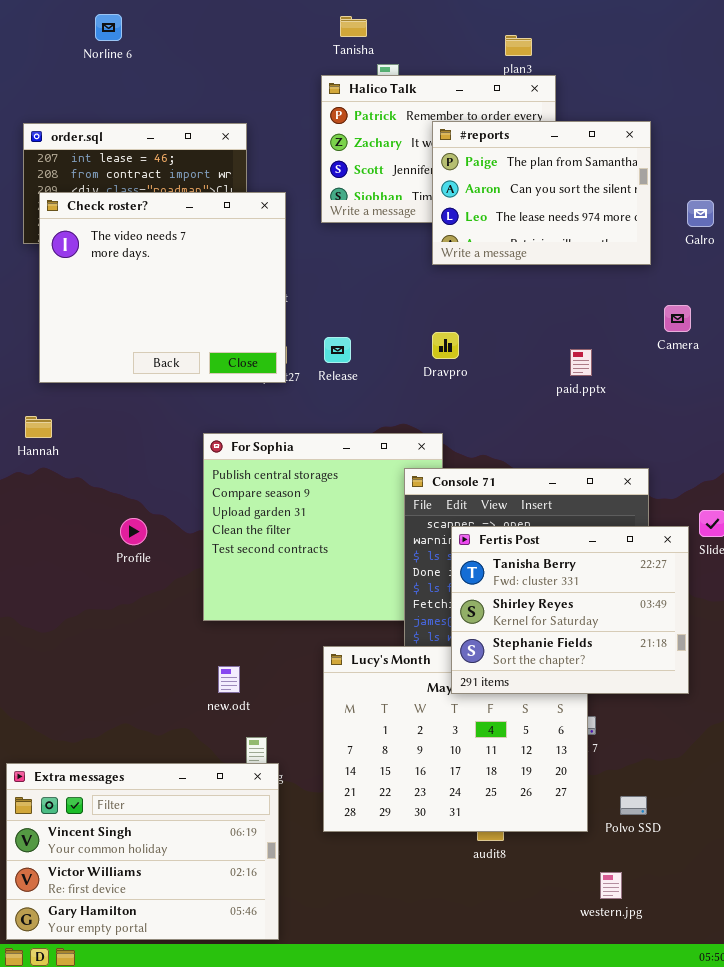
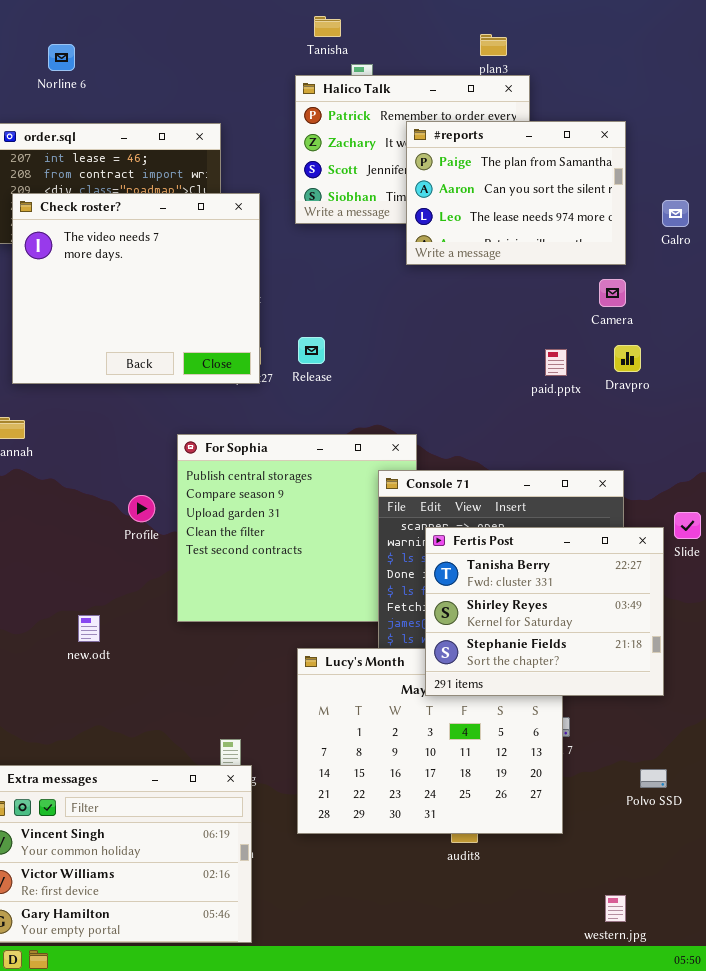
Norline 6: [95,14,122,41] -> [48,44,75,71], moved
Camera: [664,305,691,332] -> [599,279,626,307], moved
Dravpro: [432,332,459,359] -> [614,345,641,372], moved
Profile: [120,518,147,545] -> [128,495,155,522], moved
new.odt: [218,666,240,693] -> [78,615,100,642], moved
Polvo SSD: [620,796,647,815] -> [640,769,667,788], moved
western.jpg: [600,872,622,899] -> [605,895,626,922], moved

